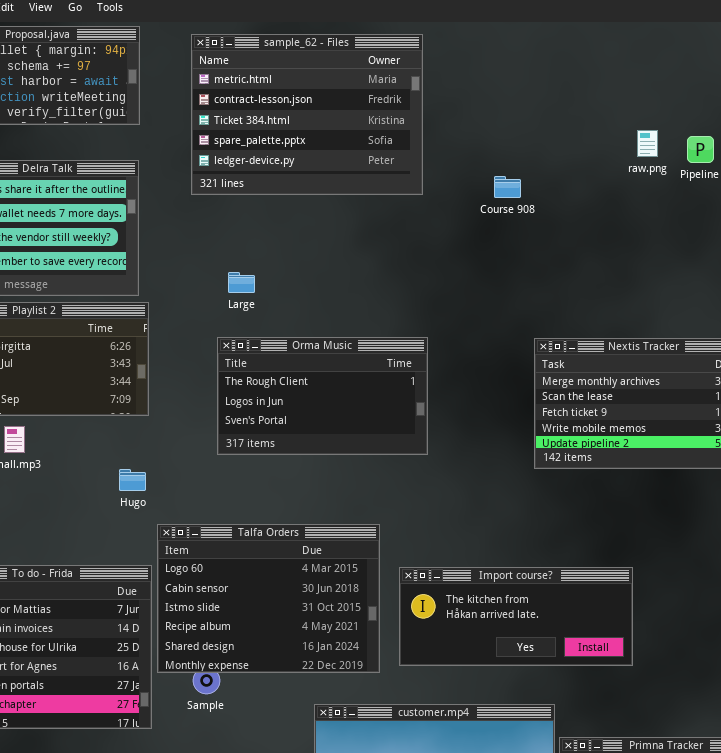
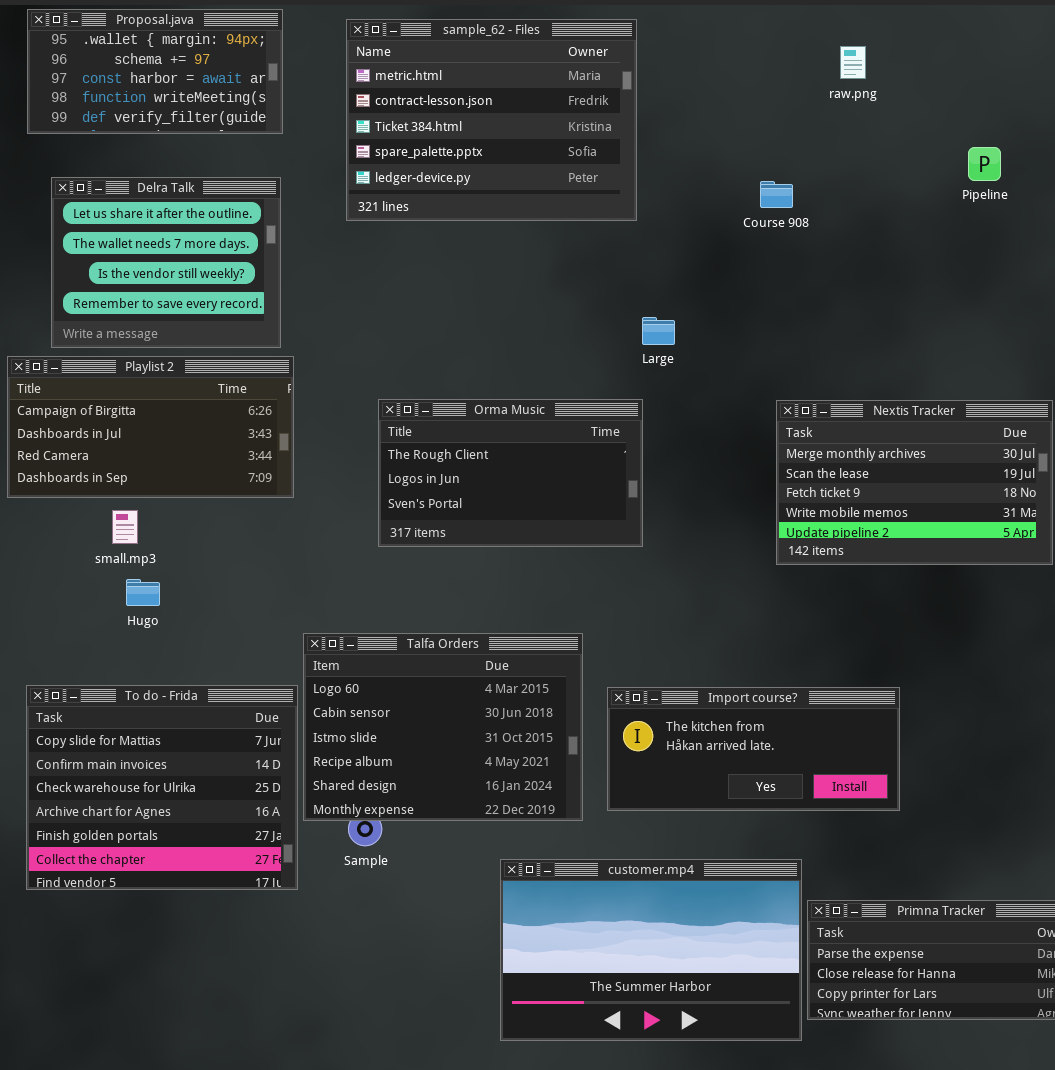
raw.png: [637,130,658,157] -> [840,46,866,79], moved
Course 908: [494,176,521,198] -> [760,181,793,208], moved
Large: [228,272,255,293] -> [642,317,675,345], moved
Hugo: [119,469,146,491] -> [126,579,160,606], moved

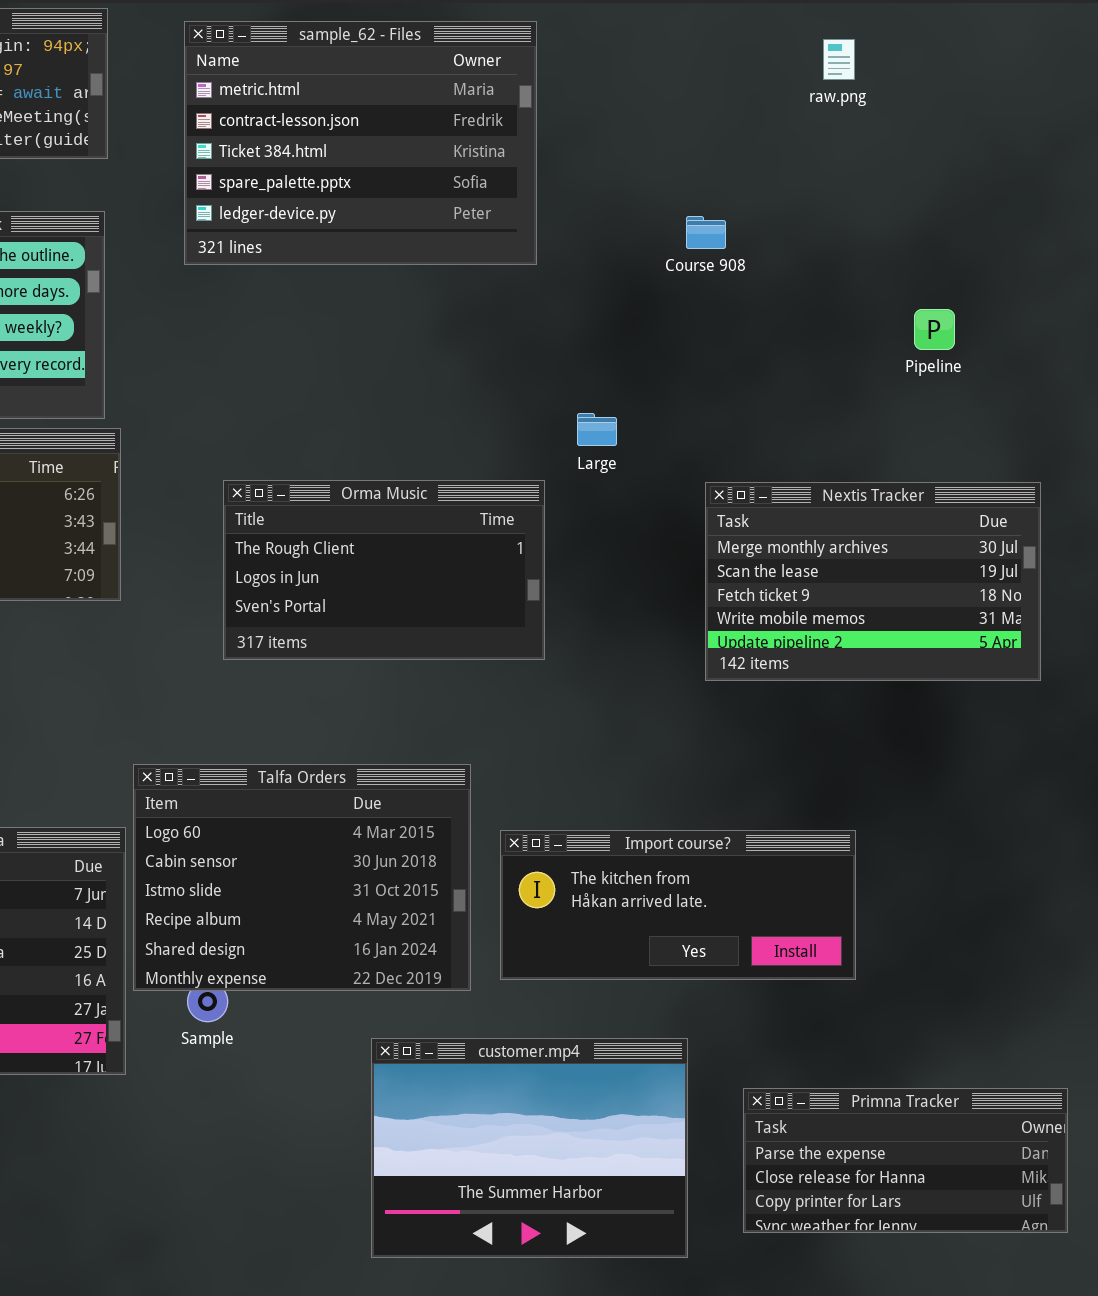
raw.png: [840,46,866,79] -> [823,39,855,80], moved
Pipeline: [968,147,1001,181] -> [914,309,955,350], moved
Large: [642,317,675,345] -> [577,413,617,446], moved
customer.mp4: [500,859,802,1041] -> [371,1038,688,1258], resized

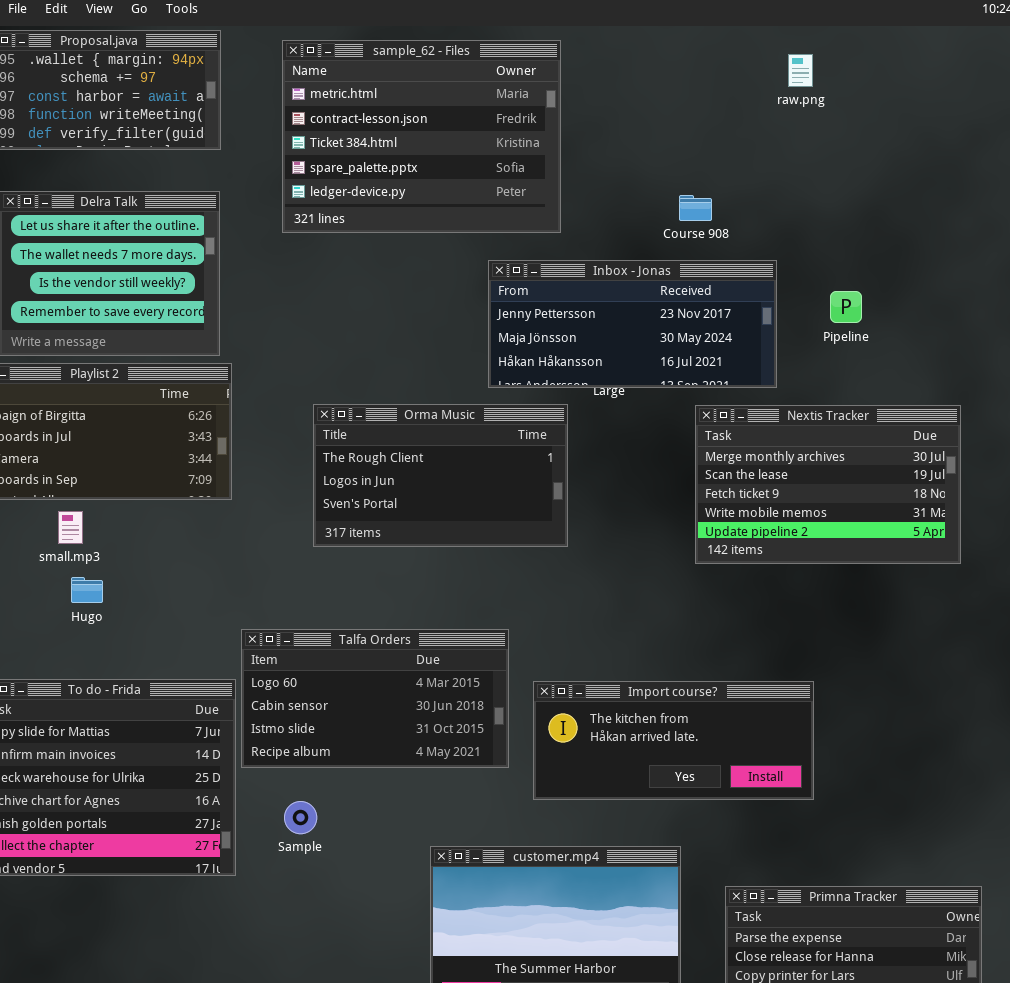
Inbox - Jonas: none -> [488,260,777,388], opened
Pipeline: [914,309,955,350] -> [830,291,862,323], moved
Talfa Orders: [133,764,471,991] -> [241,629,509,768], resized

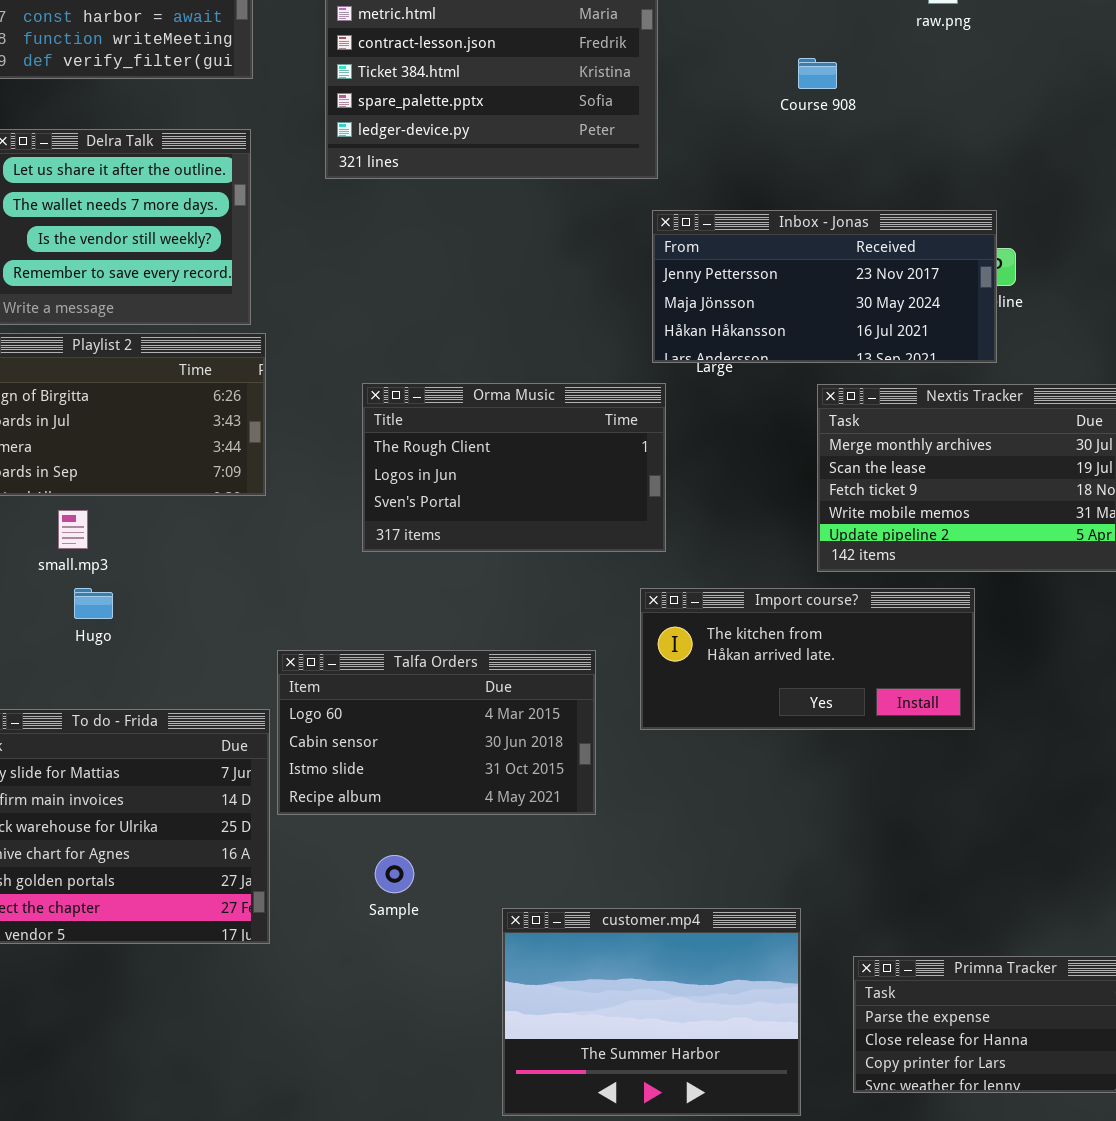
Course 908: [679,195,712,221] -> [798,58,837,89], moved
Inbox - Jonas: [488,260,777,388] -> [652,210,997,363], moved
Import course?: [533,681,814,800] -> [640,588,975,730], moved
Sample: [284,801,317,834] -> [375,855,414,893], moved

